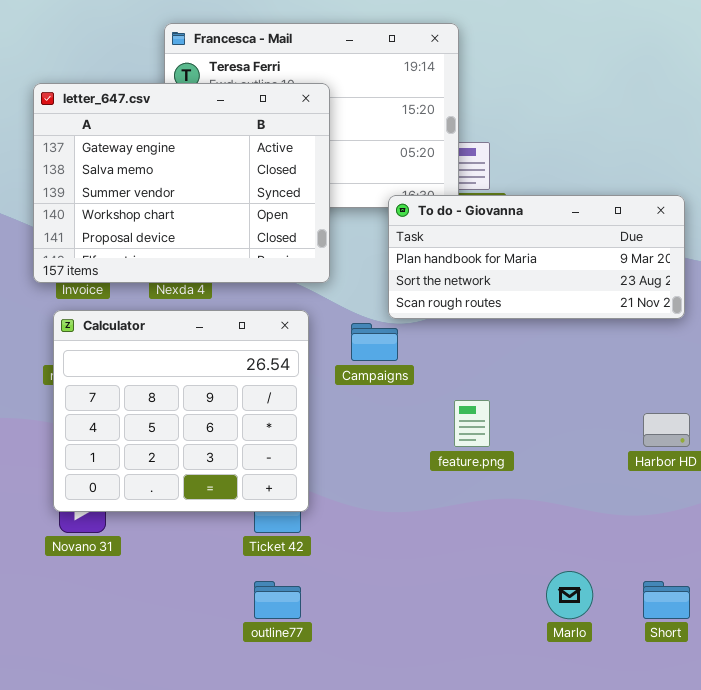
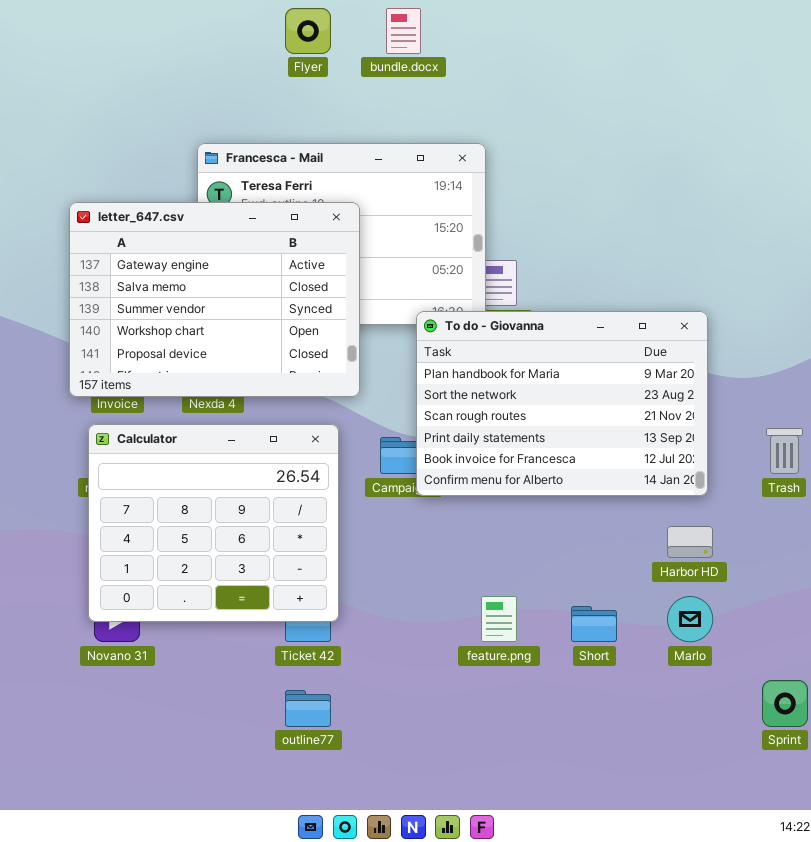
To do - Giovanna: [388,195,685,319] -> [416,311,708,496], resized
feature.png: [454,400,490,447] -> [481,596,517,642], moved
Marlo: [546,571,593,619] -> [667,596,713,642], moved
Short: [643,581,690,619] -> [571,606,617,642], moved

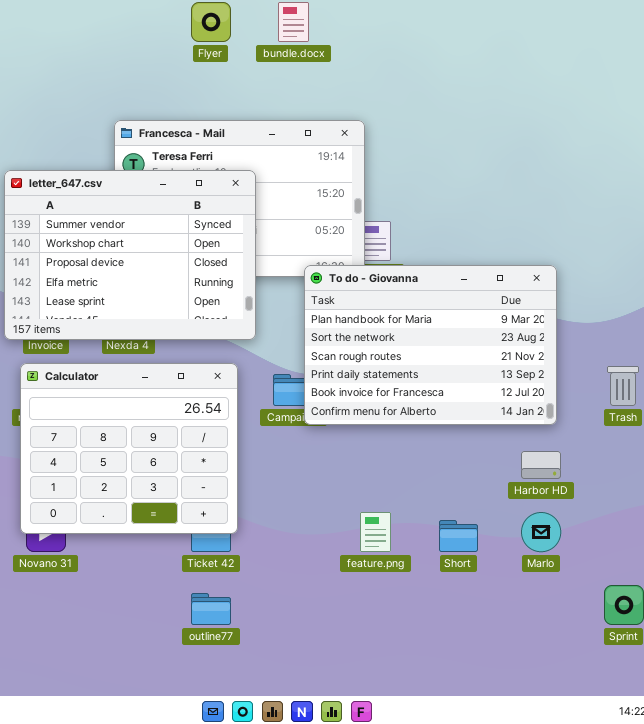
letter_647.csv: [69,202,360,397] -> [4,170,256,340], scrolled down 2 rows

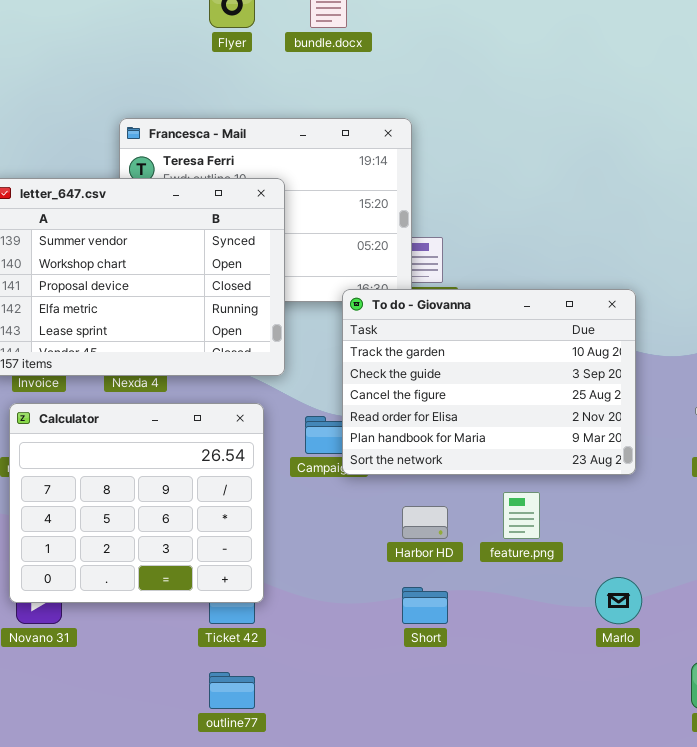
To do - Giovanna: [304,265,557,425] -> [342,289,636,475], scrolled up 4 rows
Harbor HD: [521,451,561,479] -> [402,506,448,539], moved
feature.png: [360,512,391,552] -> [503,492,540,539], moved
Short: [439,520,478,552] -> [402,587,448,624], moved

